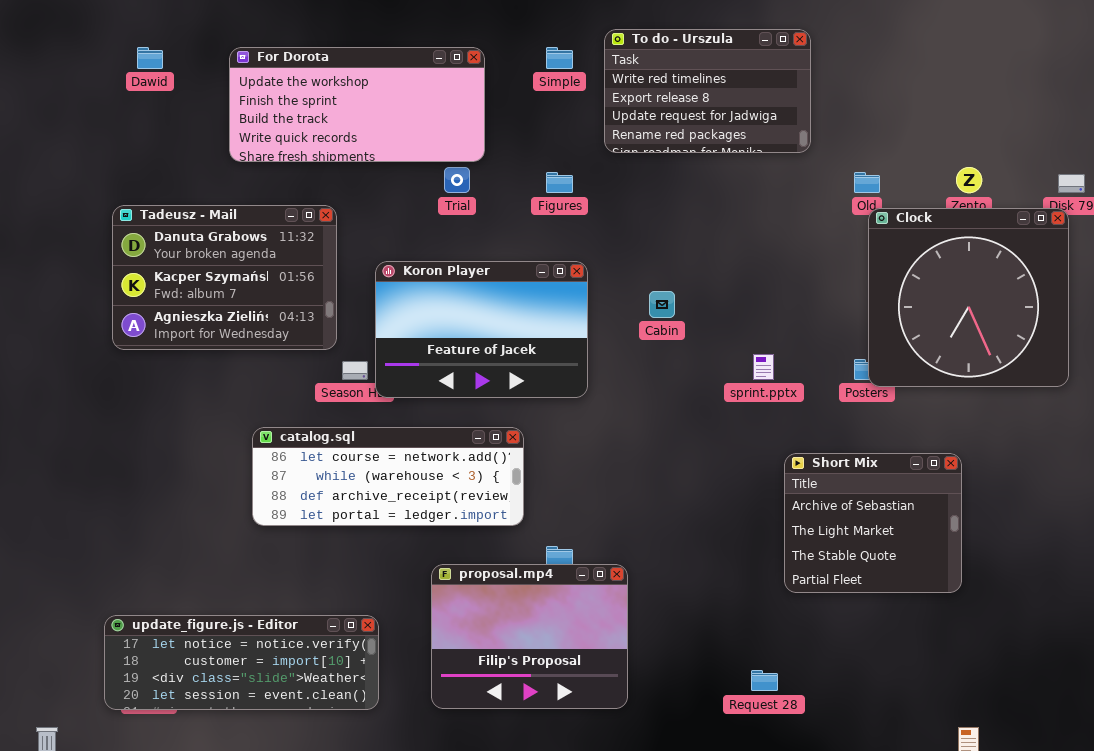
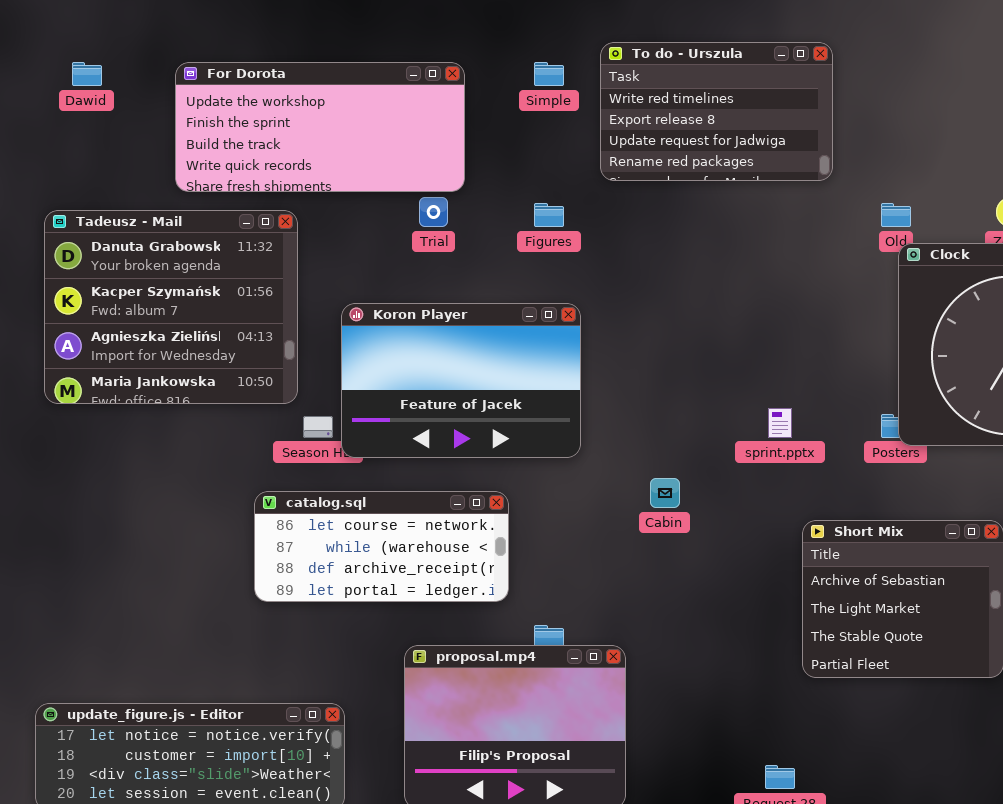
Tadeusz - Mail: [112,205,337,350] -> [44,210,298,404], resized
Cabin: [649,291,675,318] -> [650,478,680,508], moved
catalog.sql: [252,427,524,526] -> [254,491,509,602], resized

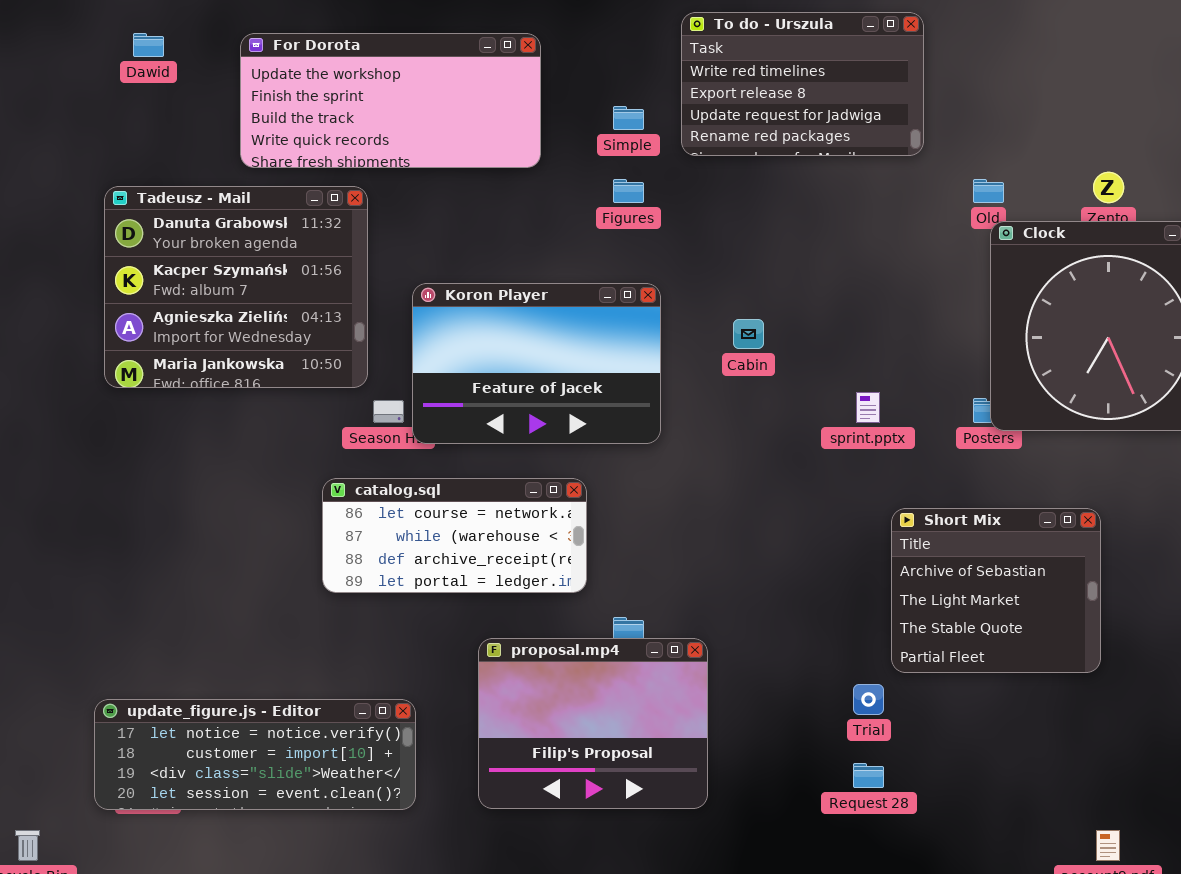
Simple: [534,62,564,86] -> [613,106,644,130], moved
Trial: [419,197,448,227] -> [853,684,884,715], moved
Cabin: [650,478,680,508] -> [733,319,764,349], moved

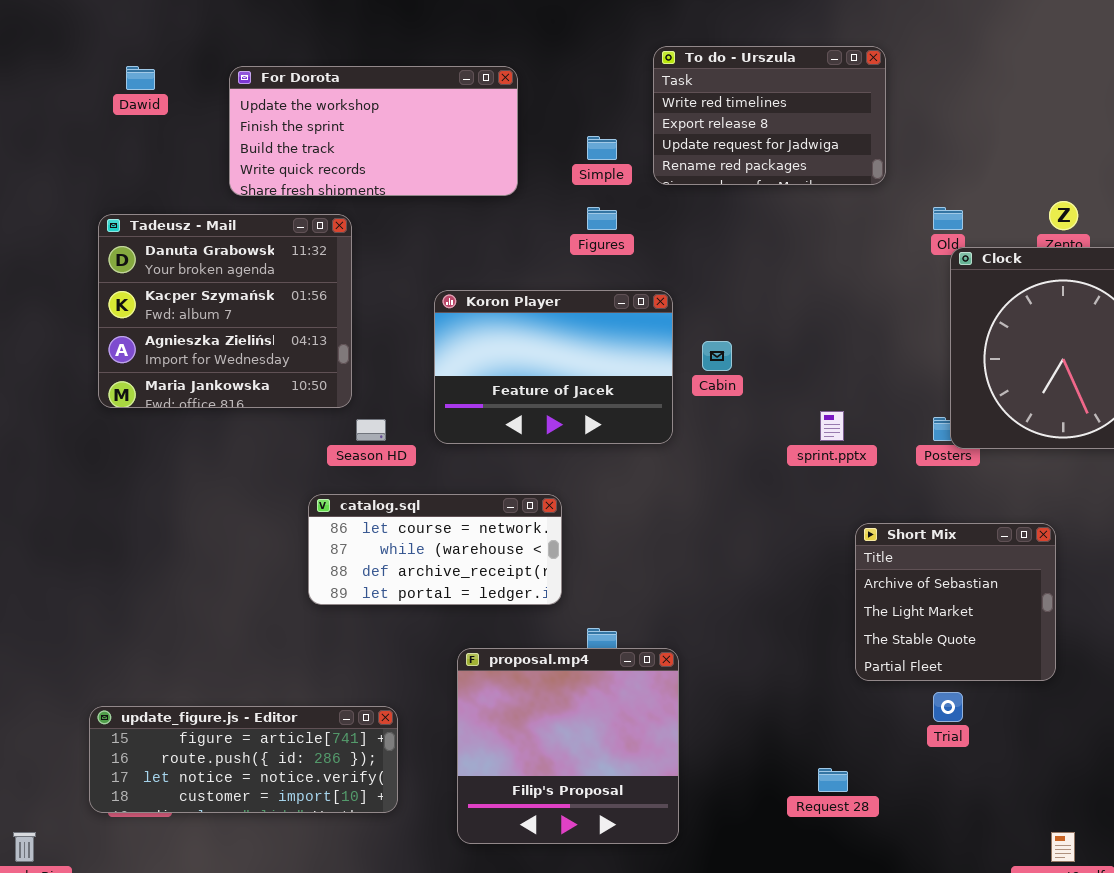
Koron Player: [412,283,661,444] -> [434,290,673,444], moved
proposal.mp4: [478,638,708,809] -> [457,648,679,844], resized
Trial: [853,684,884,715] -> [933,692,963,722], moved
update_figure.js - Editor: [94,699,416,810] -> [89,706,398,813], scrolled up 2 rows

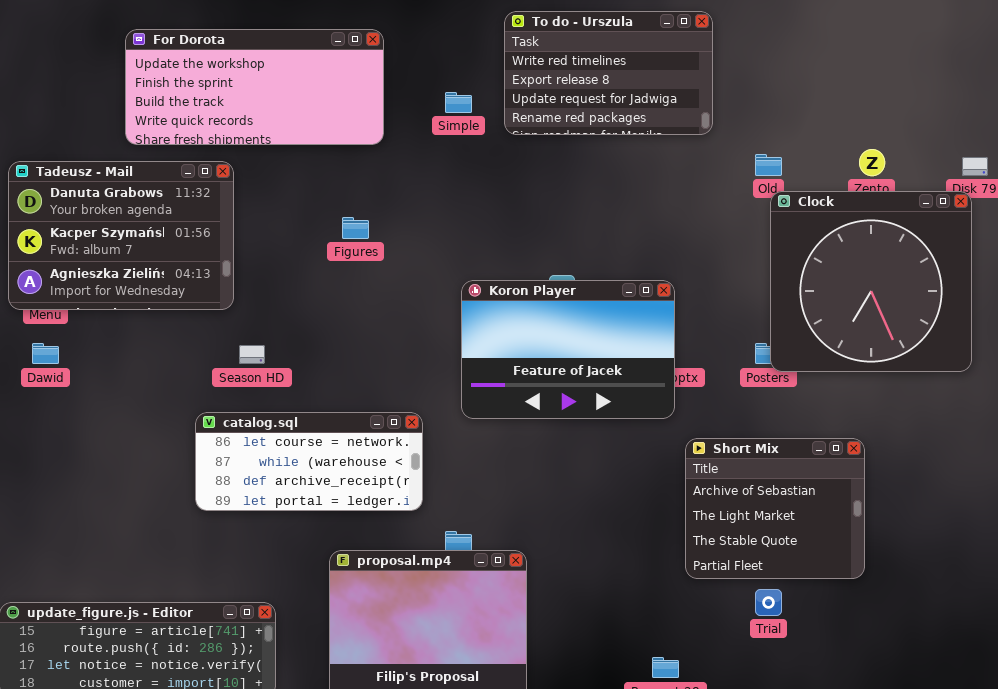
Dawid: [126,66,155,90] -> [32,343,59,364], moved
Figures: [587,207,617,230] -> [342,217,369,239], moved
Tadeusz - Mail: [98,214,352,408] -> [8,161,234,310], resized
Koron Player: [434,290,673,444] -> [461,280,675,419], moved

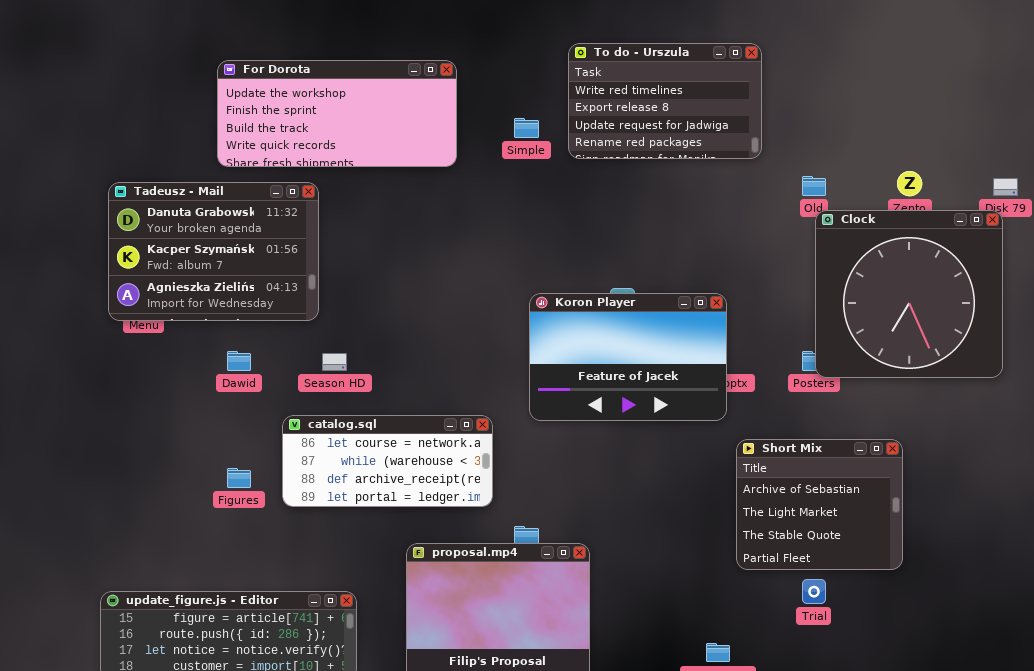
Figures: [342,217,369,239] -> [227,468,251,488], moved
Dawid: [32,343,59,364] -> [227,351,251,371], moved

